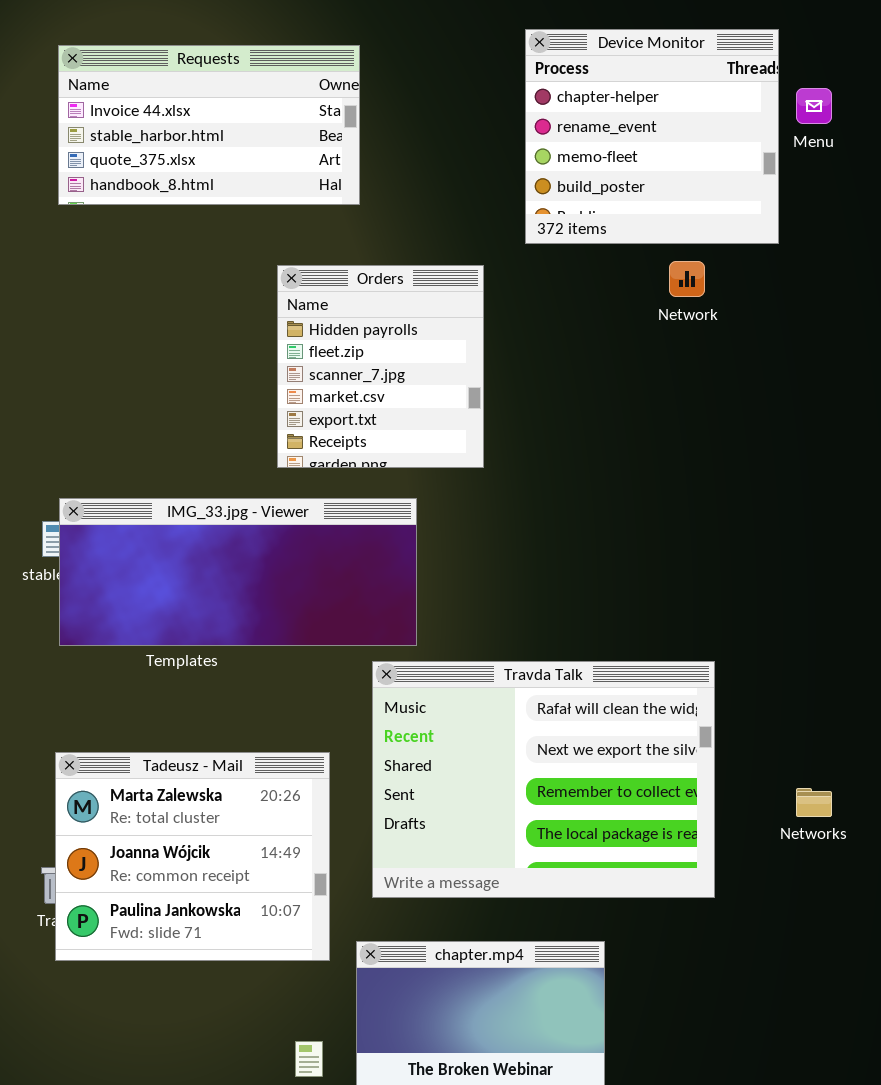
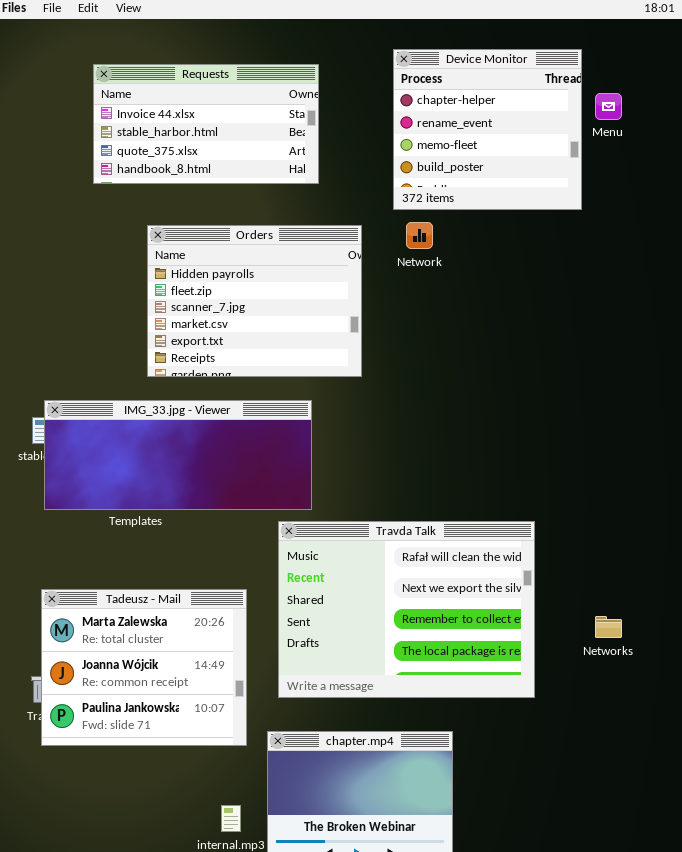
Requests: [58,45,360,205] -> [93,64,319,184], moved
Network: [669,261,705,297] -> [406,222,433,249], moved
Orders: [277,265,484,468] -> [147,225,362,377], resized

